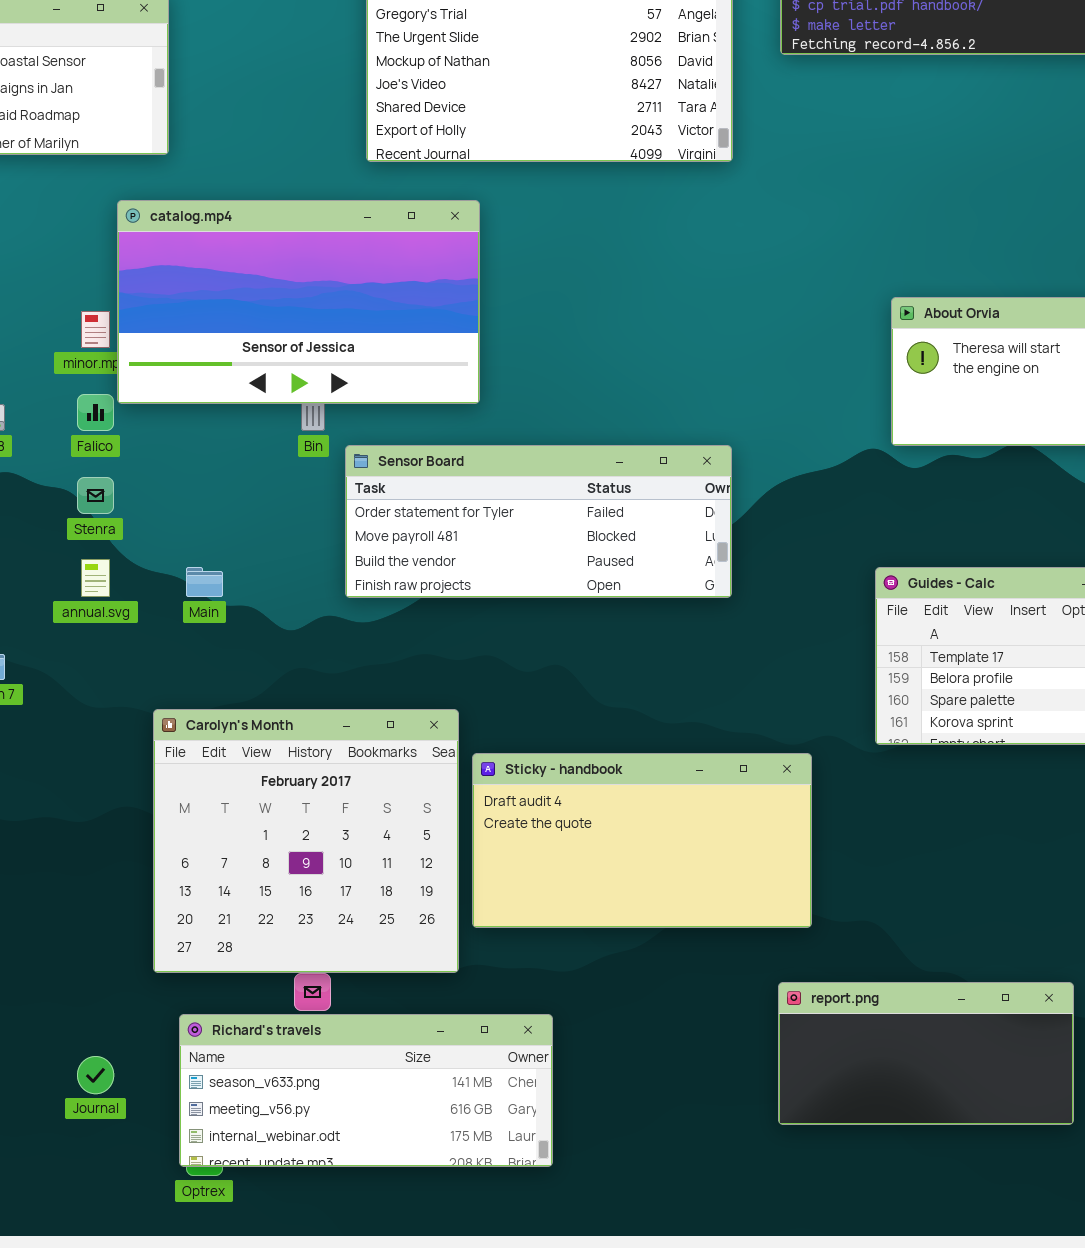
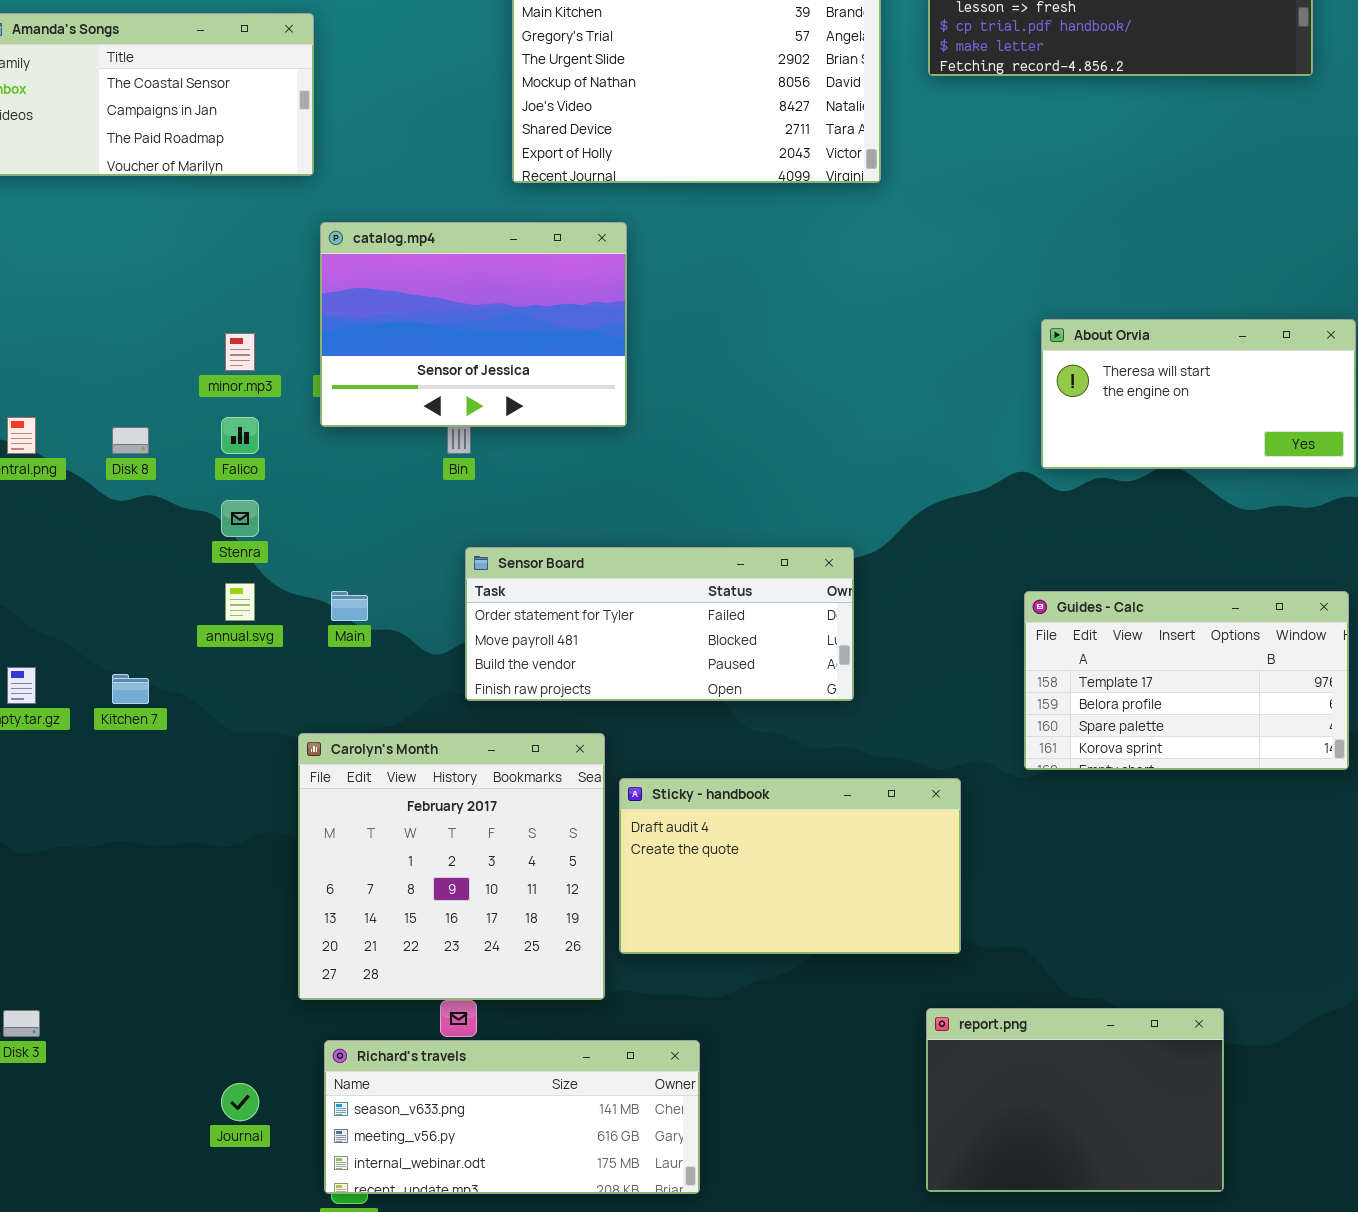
catalog.mp4: [117,200,480,404] -> [320,222,627,427], resized
Sensor Board: [345,445,732,598] -> [465,547,854,701], moved
report.png: [778,982,1074,1125] -> [926,1008,1224,1192], resized

